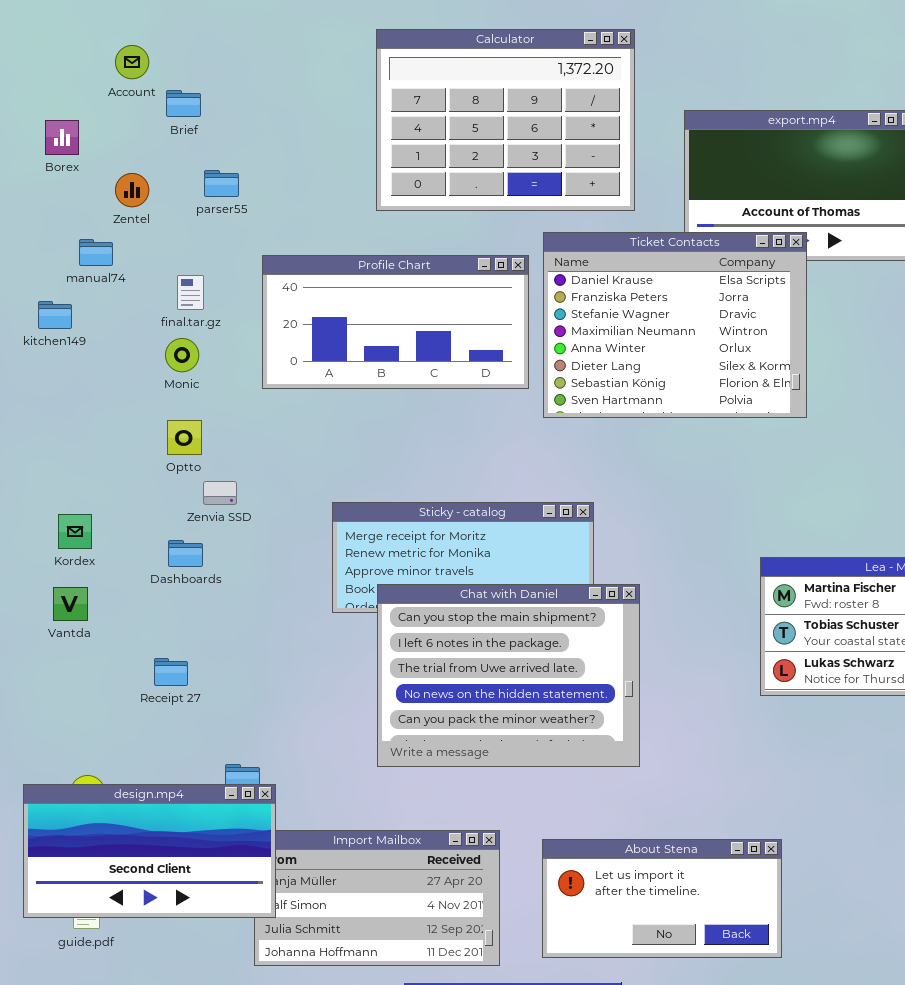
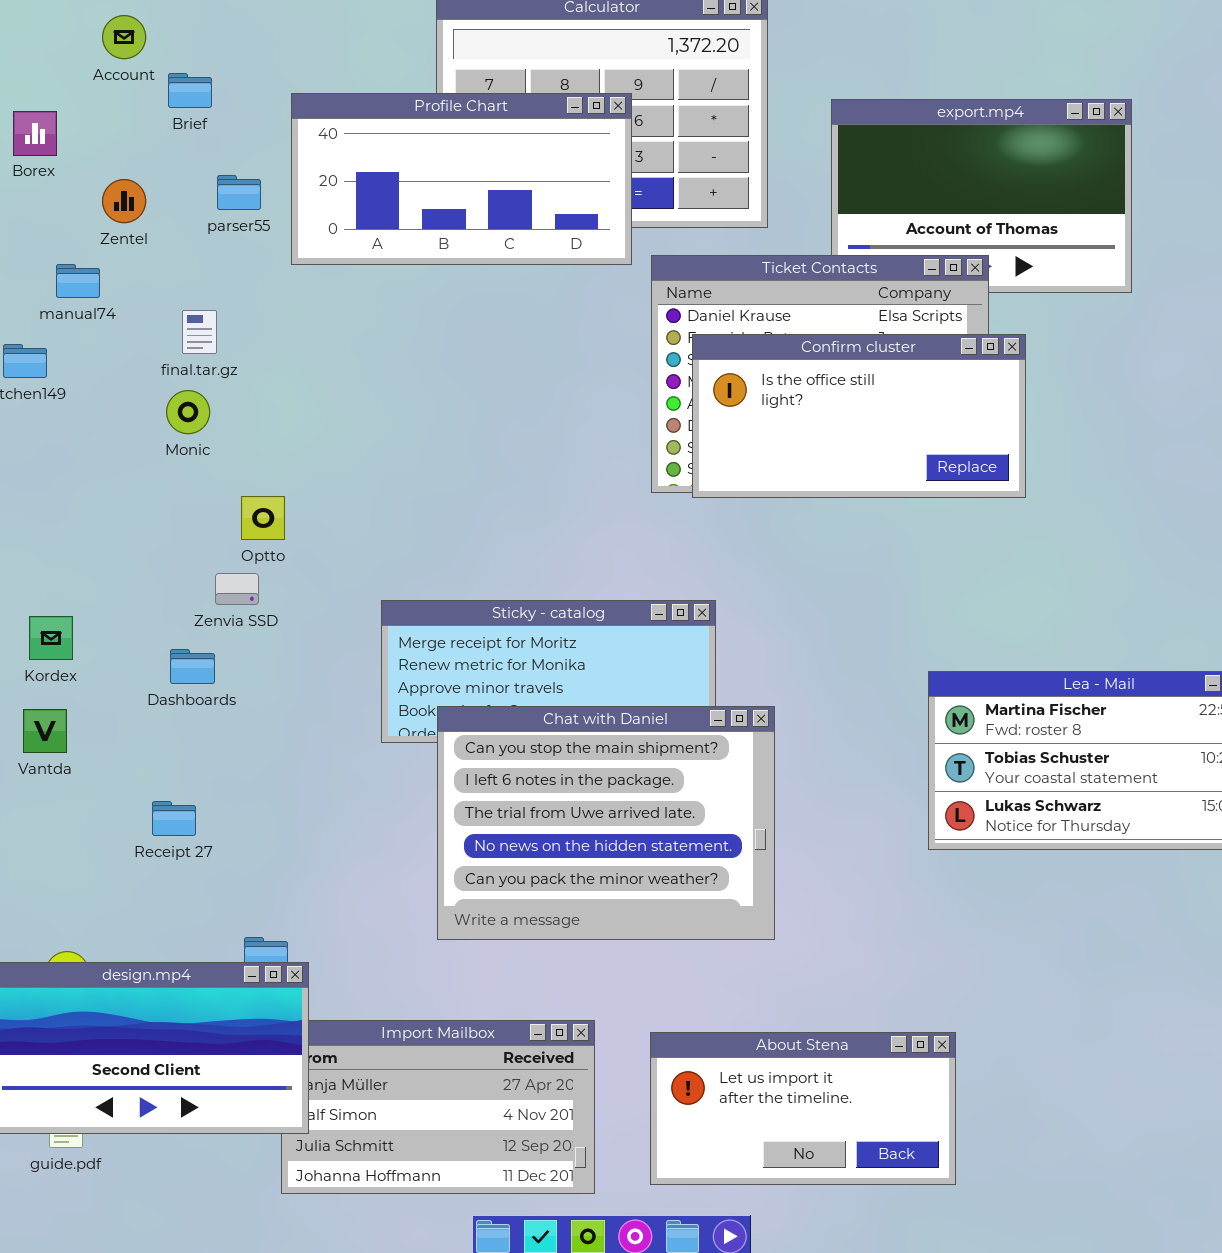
Profile Chart: [262,255,529,389] -> [291,93,632,265], moved
Confirm cluster: none -> [692,334,1026,498], opened
Optto: [167,420,202,455] -> [241,496,285,540], moved

